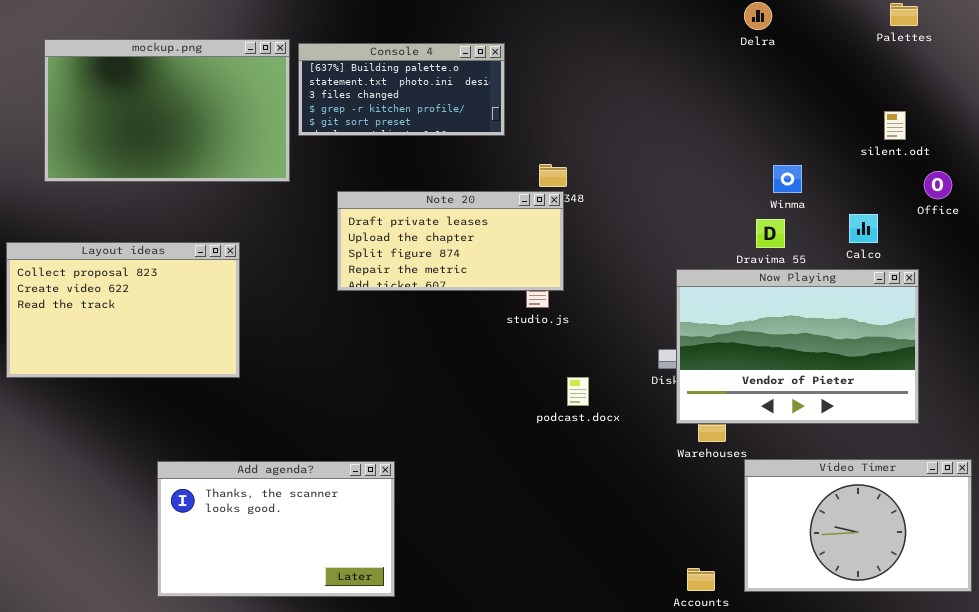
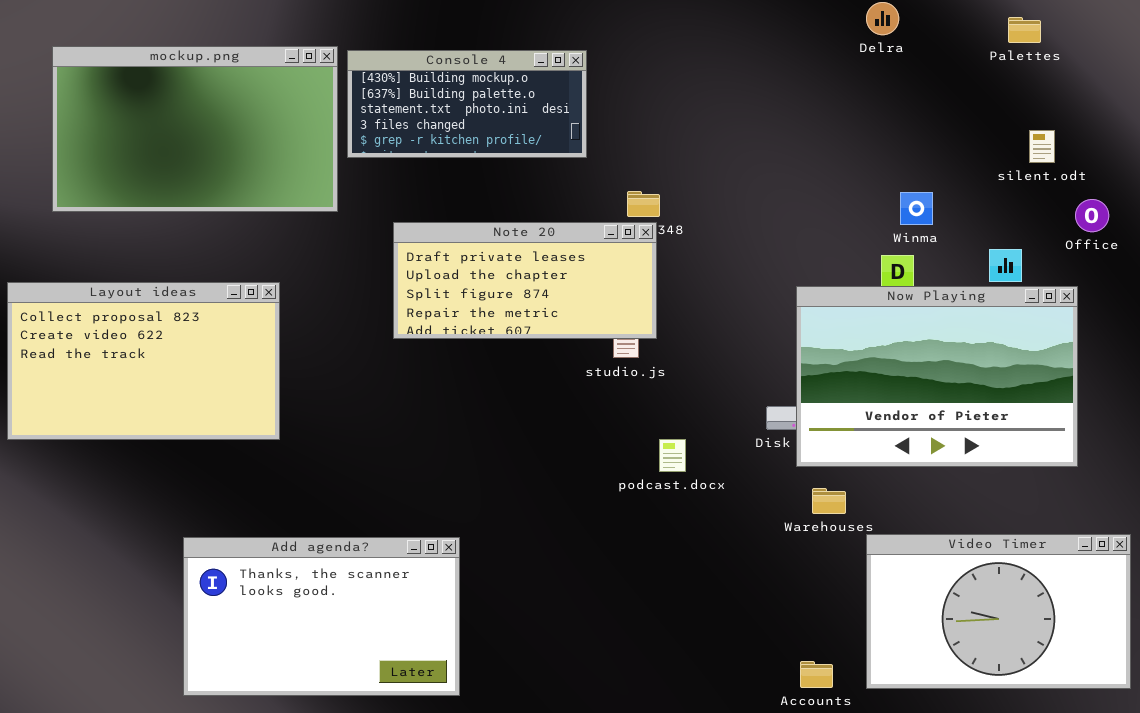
Palettes: [890,3,918,26] -> [1008,17,1041,43], moved
Console 4: [298,43,505,136] -> [347,50,587,158], scrolled up 1 row
Now Playing: [676,269,919,424] -> [796,286,1078,467], moved

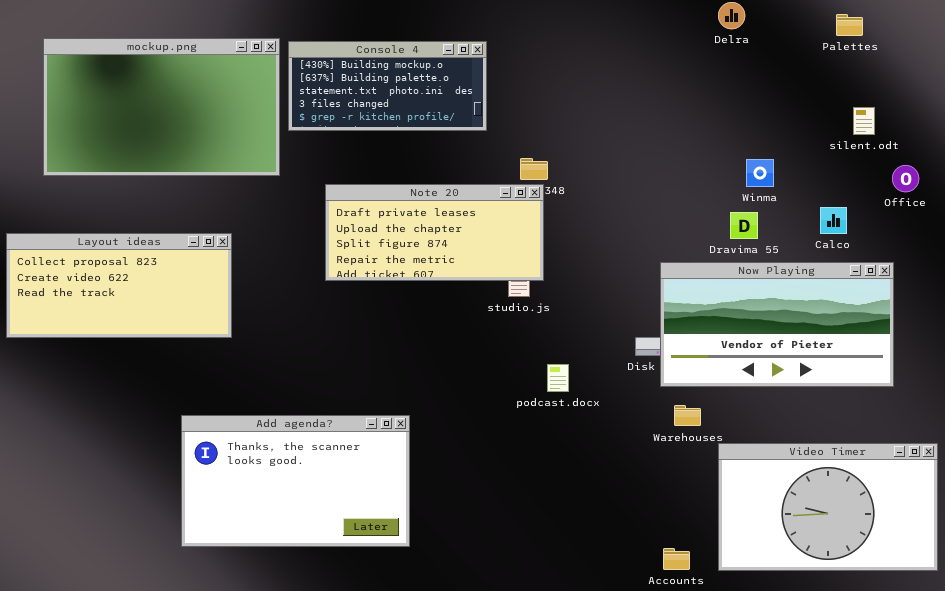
Layout ideas: [7,282,280,440] -> [6,233,232,338], resized
Now Playing: [796,286,1078,467] -> [660,262,894,387], resized
Add agenda?: [183,537,460,696] -> [181,415,410,547], moved

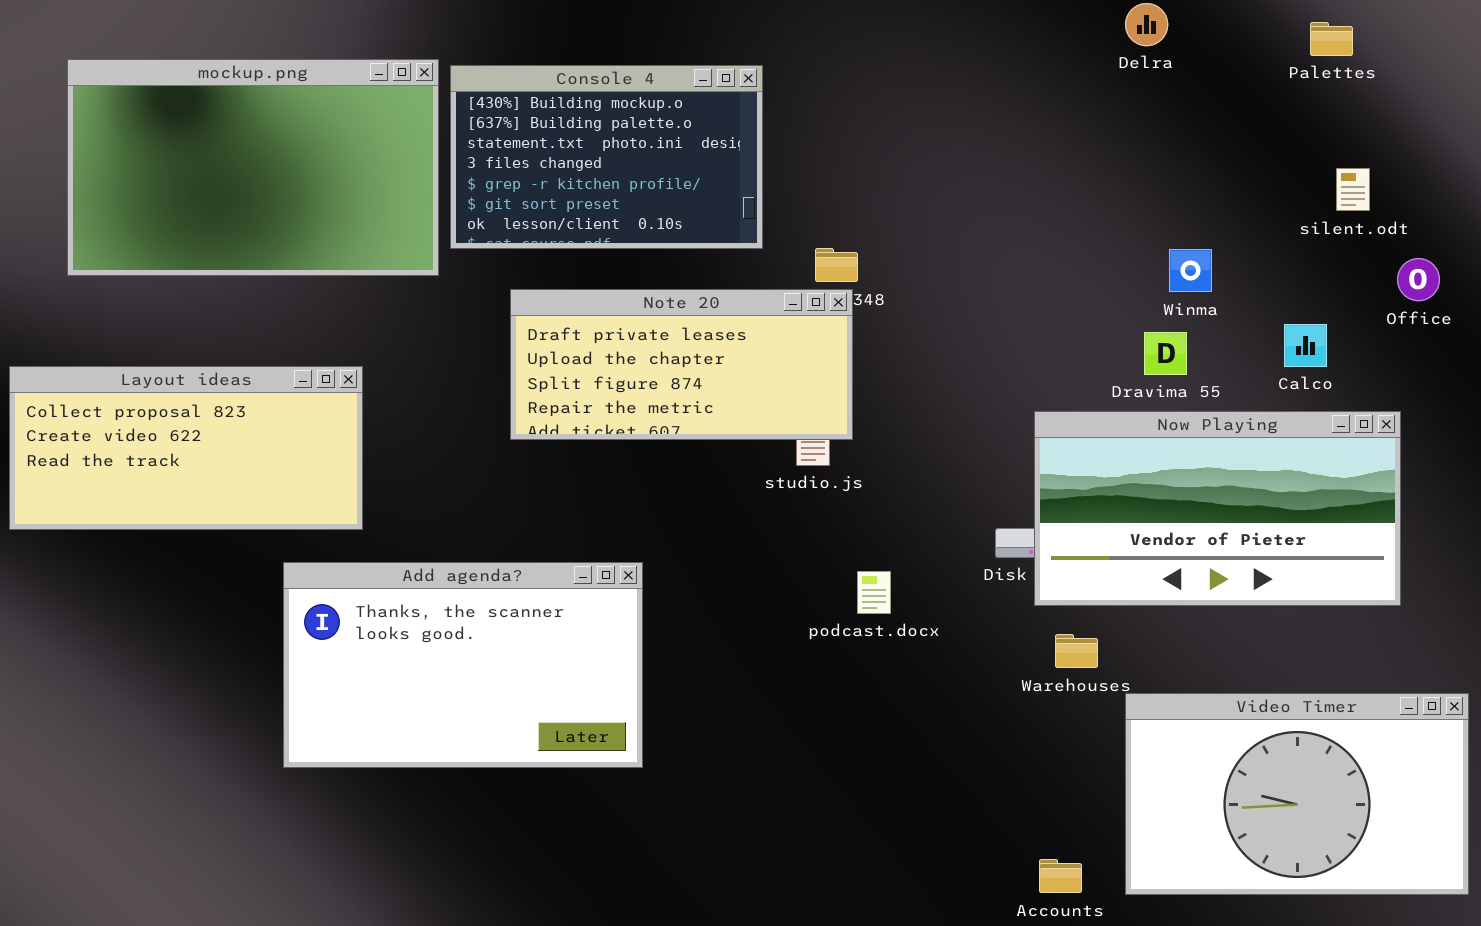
Console 4: [288,41,487,131] -> [450,65,763,249], resized
Add agenda?: [181,415,410,547] -> [283,562,643,768], moved

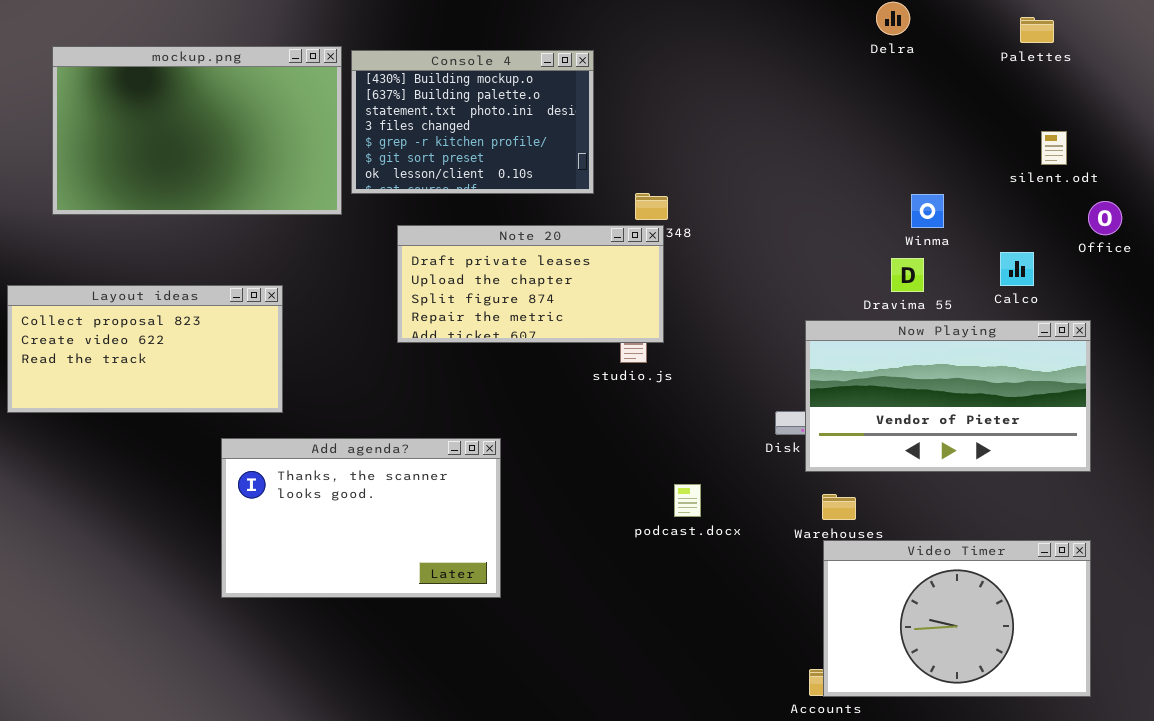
podcast.docx: [857,571,891,614] -> [674,484,701,517], moved
Video Timer: [1125,693,1469,895] -> [823,540,1091,697], moved

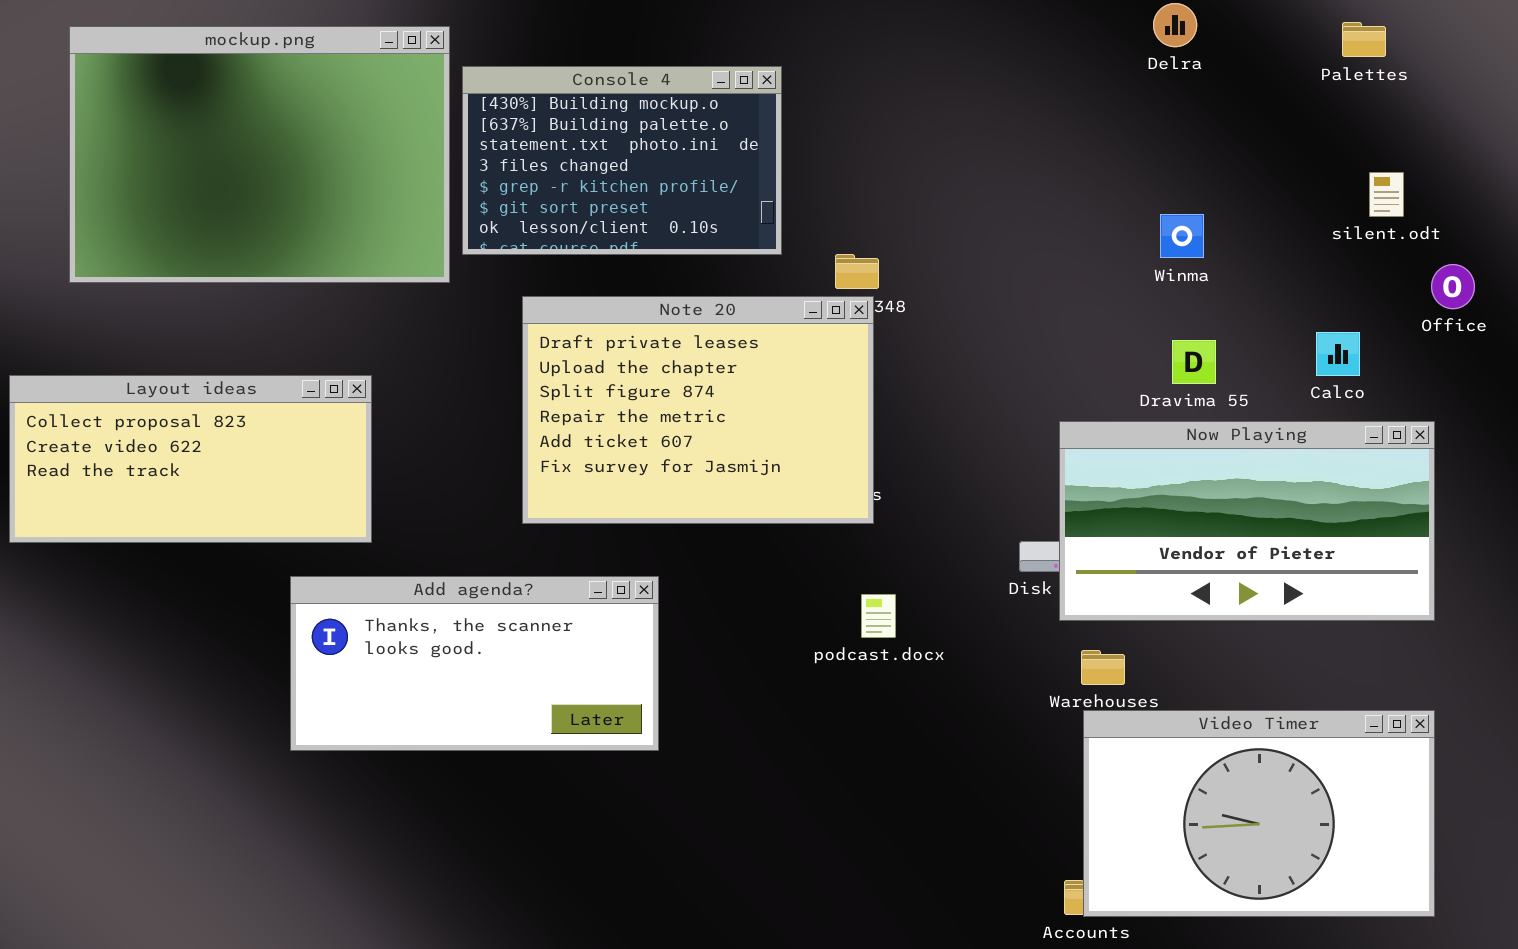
mockup.png: [52,46,342,215] -> [69,26,450,283], resized
Winma: [911,194,944,228] -> [1160,214,1204,258], moved
Note 20: [397,225,664,343] -> [522,296,874,524], resized
Add agenda?: [221,438,501,598] -> [290,576,659,751], resized
podcast.docx: [674,484,701,517] -> [861,594,896,638], moved

